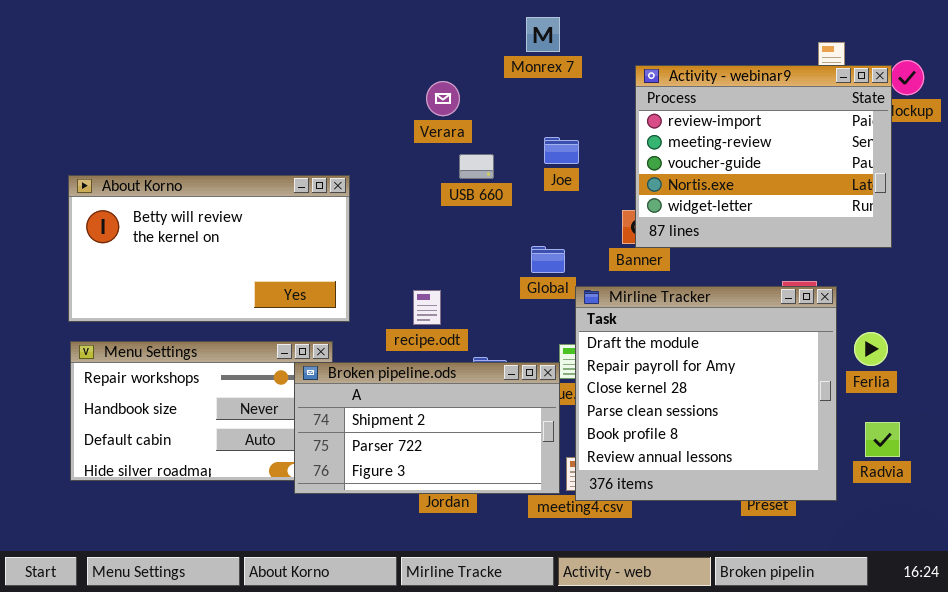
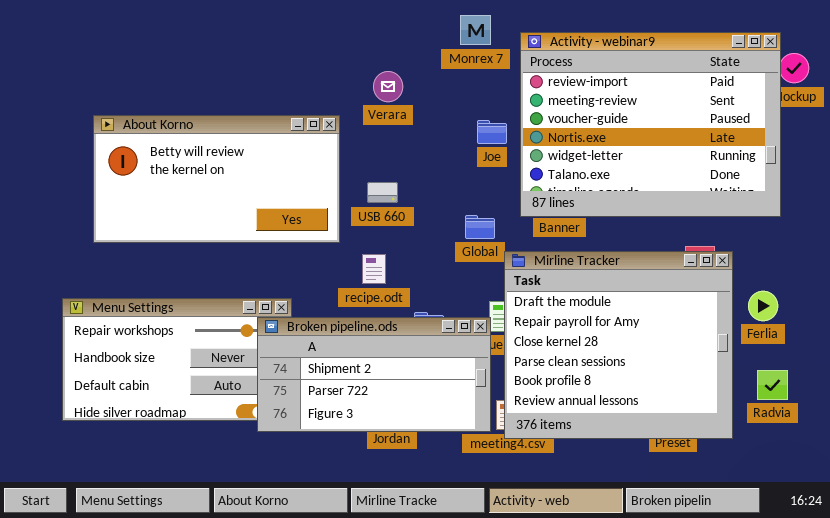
Activity - webinar9: [635,65,892,248] -> [520,32,781,217], resized
USB 660: [459,154,494,179] -> [367,182,398,203], moved
About Korno: [68,175,350,322] -> [93,115,340,243], moved

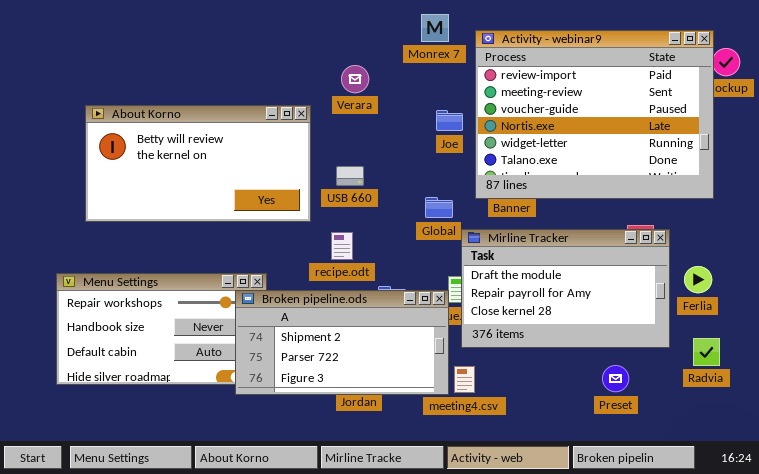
Mirline Tracker: [504,251,733,439] -> [461,229,670,348], resized

